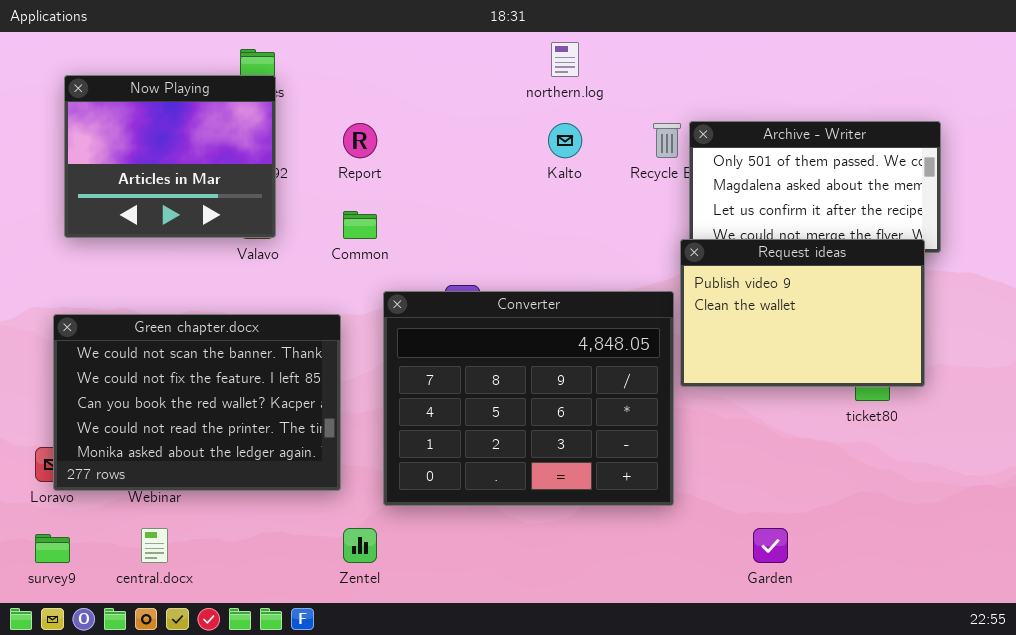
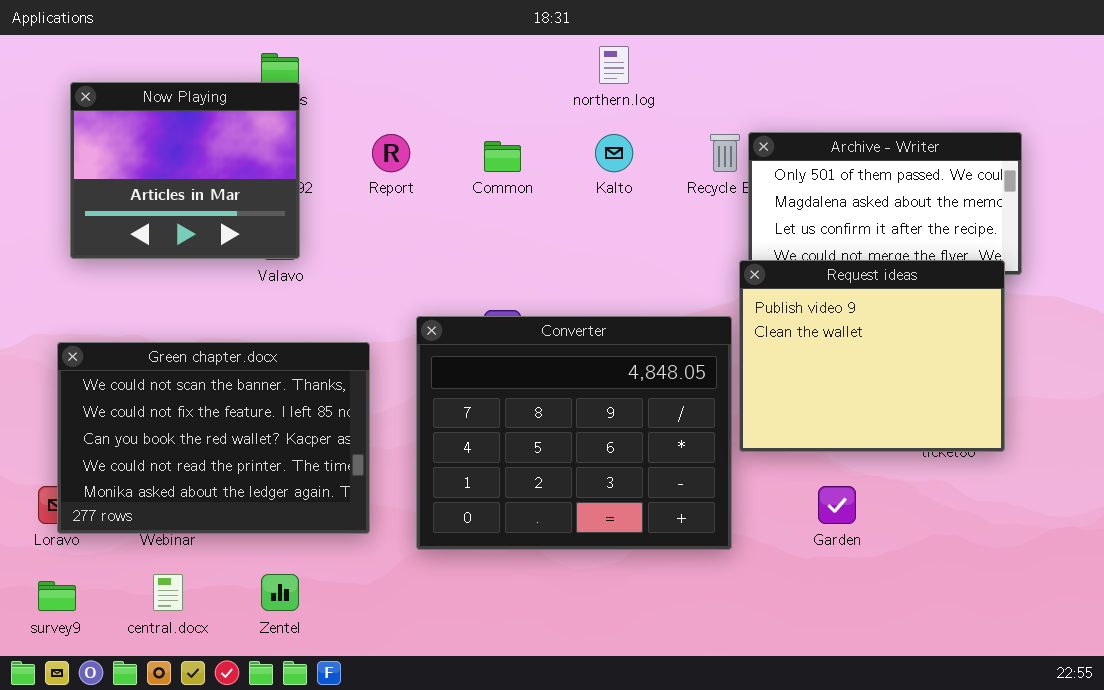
Common: [343,211,377,239] -> [484,141,521,172], moved
Request ideas: [680,239,925,387] -> [739,260,1005,452], resized
Zentel: [343,528,377,563] -> [261,574,299,611], moved
Garden: [753,528,788,563] -> [818,486,856,524], moved

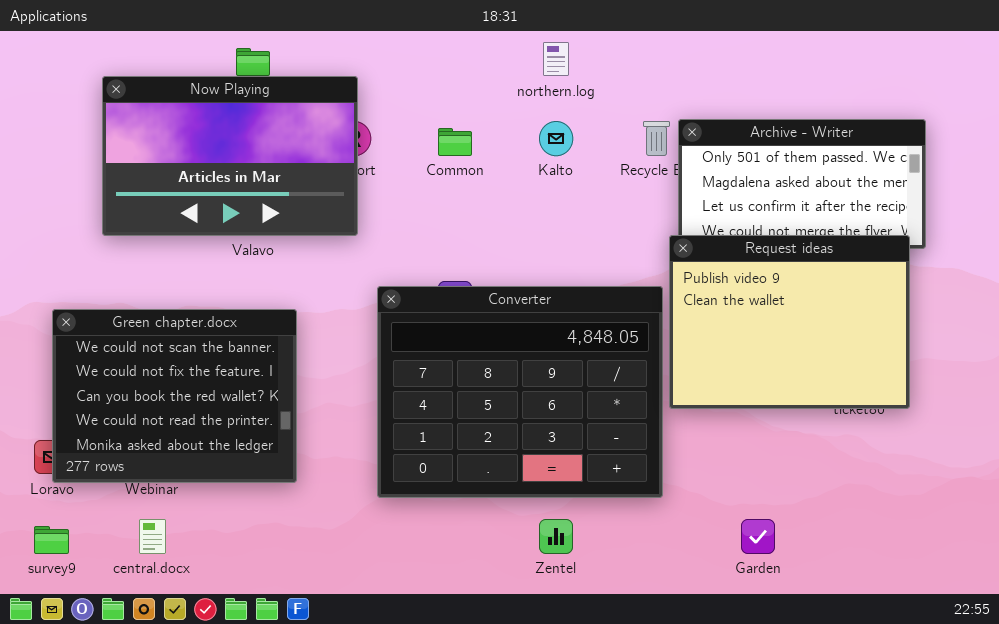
Now Playing: [70,82,300,259] -> [102,76,358,236], moved, resized
Green chapter.docx: [57,342,370,534] -> [52,309,297,483], resized
Garden: [818,486,856,524] -> [741,519,775,554], moved
Zentel: [261,574,299,611] -> [539,519,573,554], moved

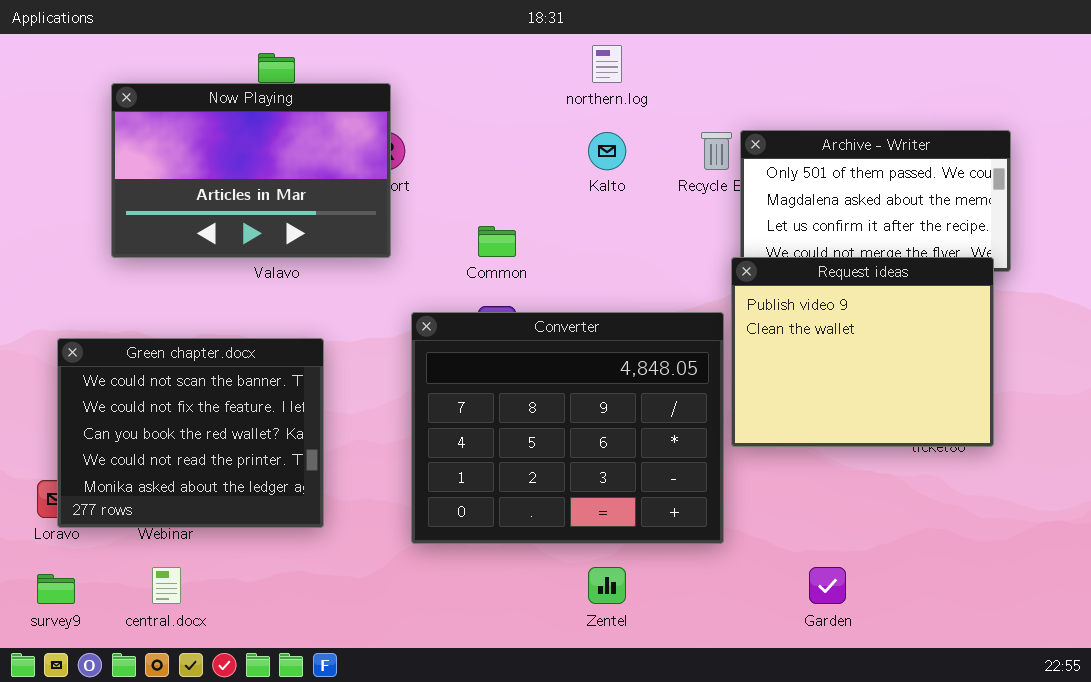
Common: [438,128,472,156] -> [478,226,516,257], moved

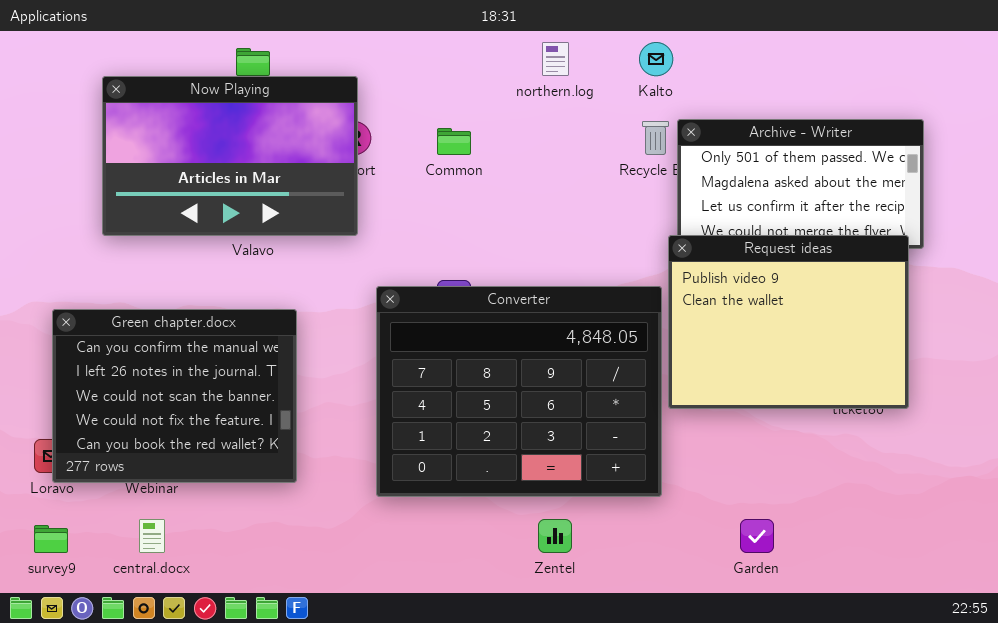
Kalto: [588,132,626,170] -> [639,42,673,76], moved
Common: [478,226,516,257] -> [437,128,471,155], moved
Green chapter.docx: [57,338,324,528] -> [52,309,297,483], scrolled up 2 rows

